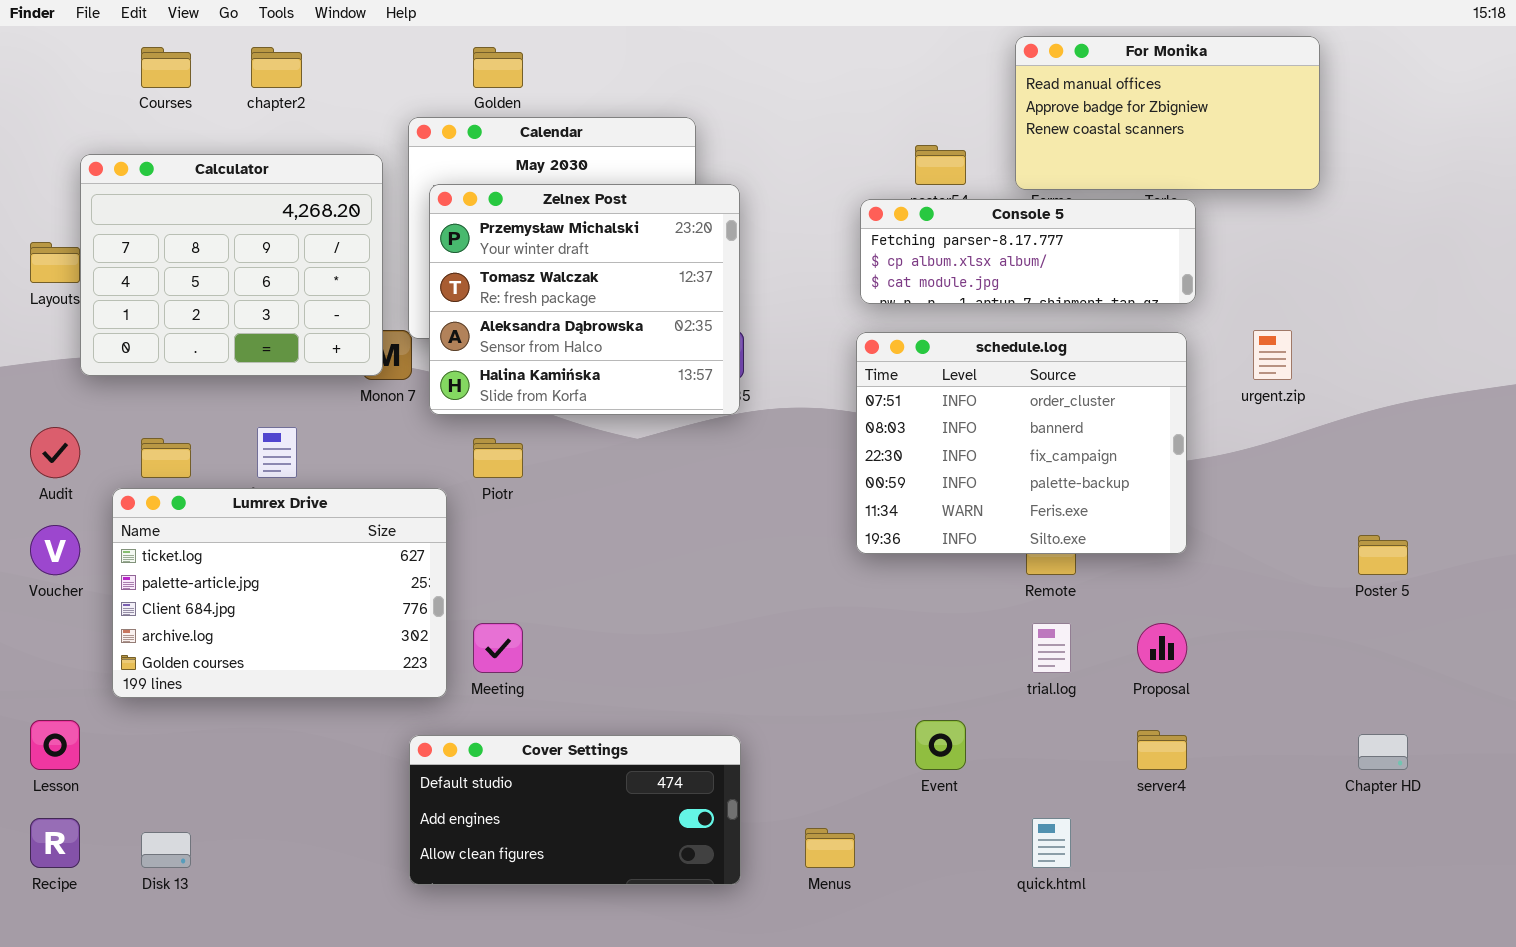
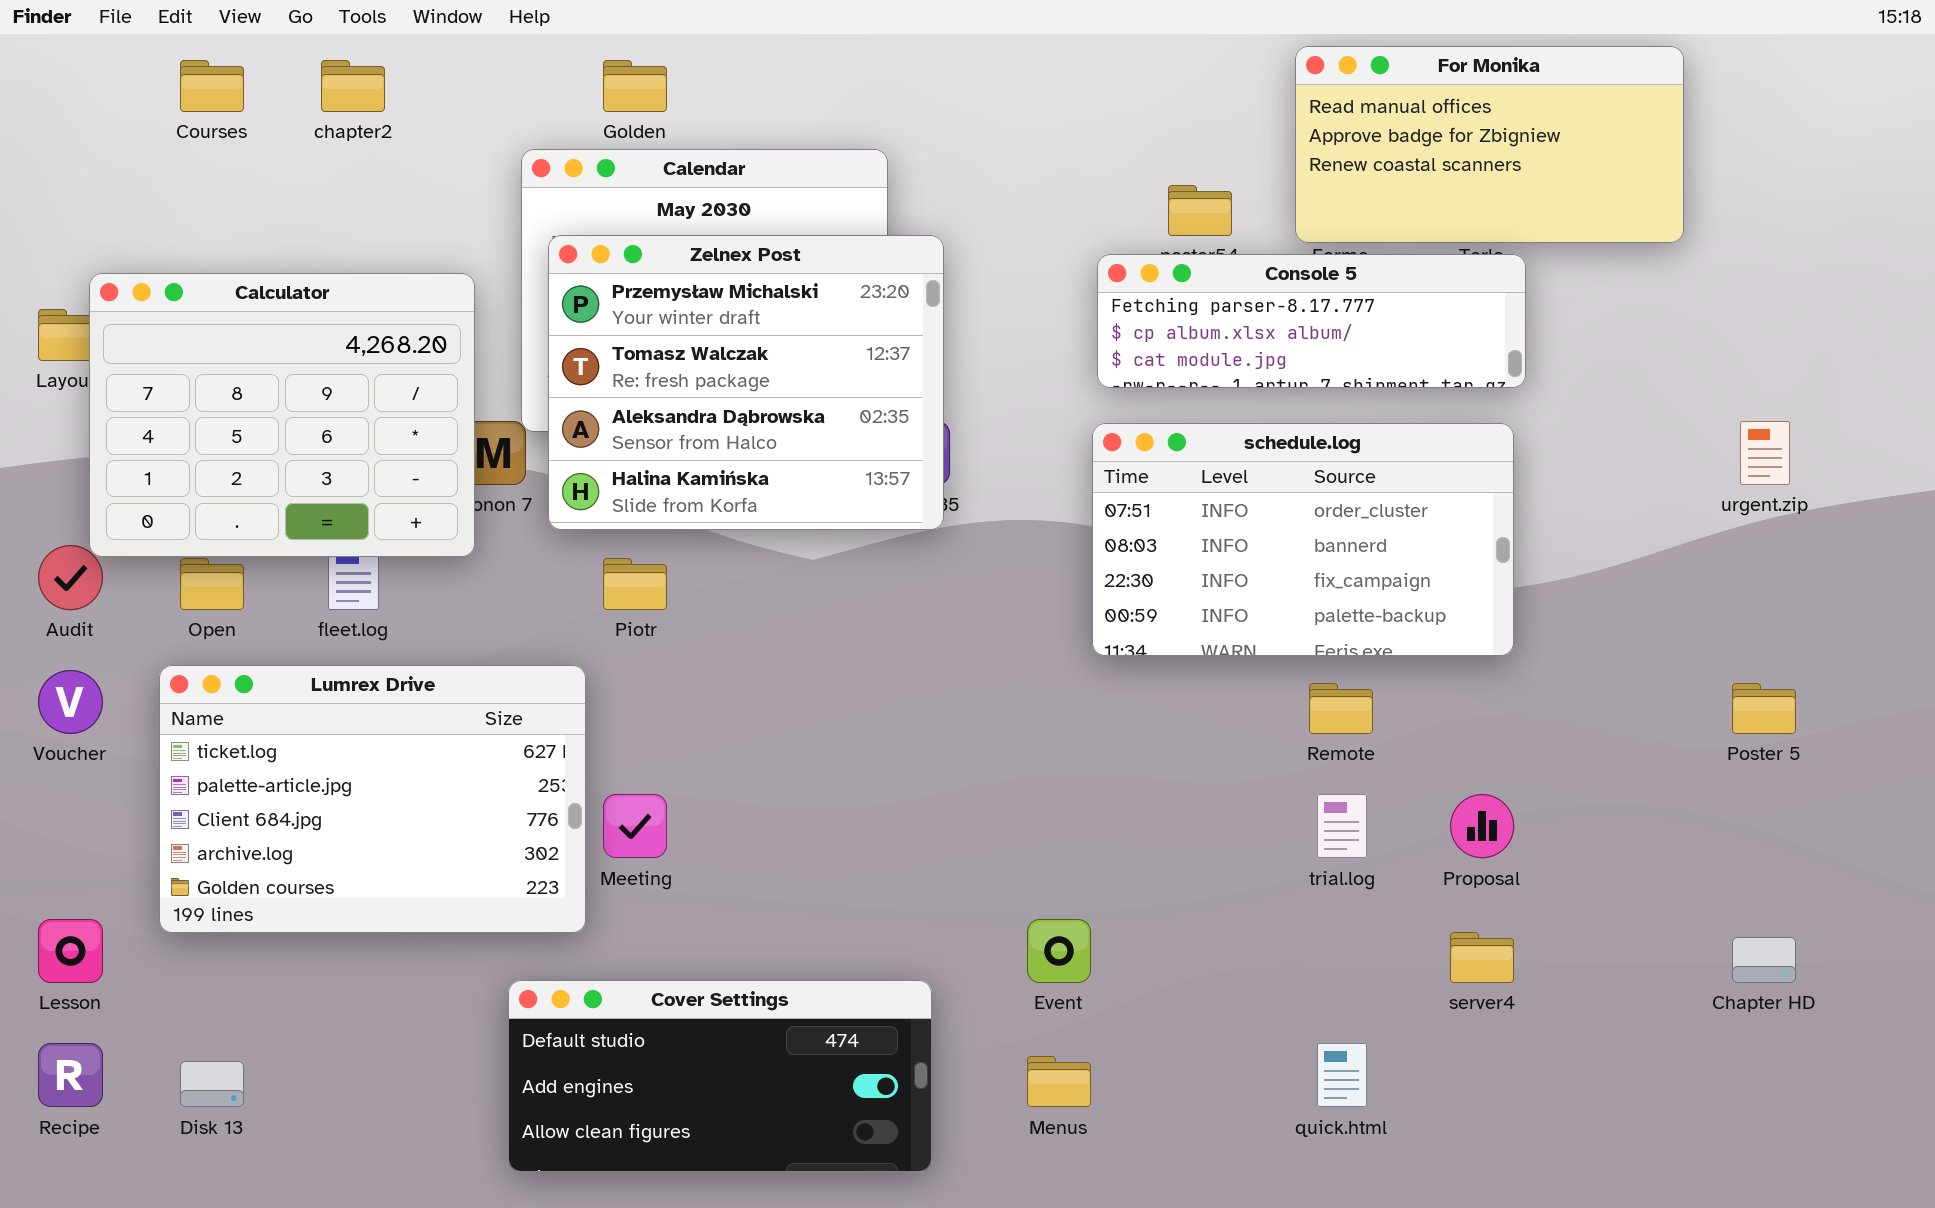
Calculator: [80,154,383,376] -> [89,273,475,557], moved
urgent.zip: [1253,330,1292,380] -> [1740,421,1790,485], moved
schedule.log: [856,332,1187,554] -> [1092,423,1514,656], resized
Lumrex Drive: [112,488,447,698] -> [159,665,586,933], moved
Event: [915,720,966,770] -> [1027,919,1091,983], moved
Cover Settings: [409,735,741,885] -> [508,980,932,1172], moved

